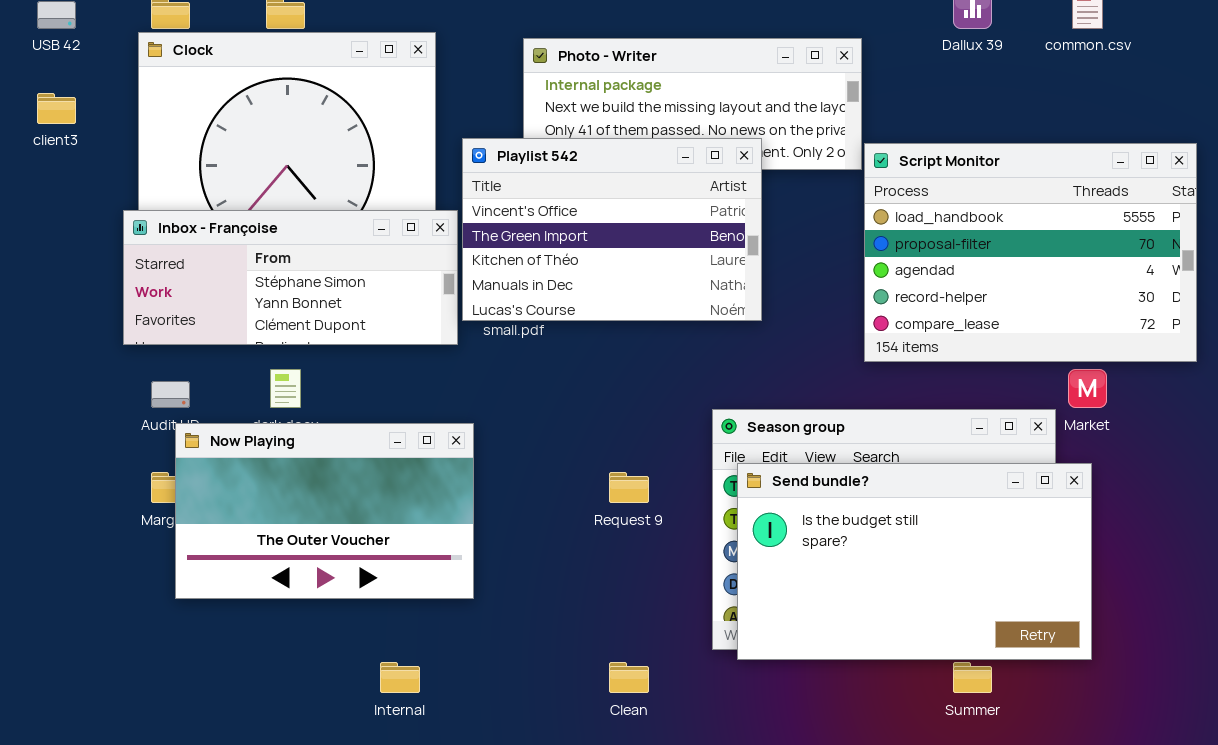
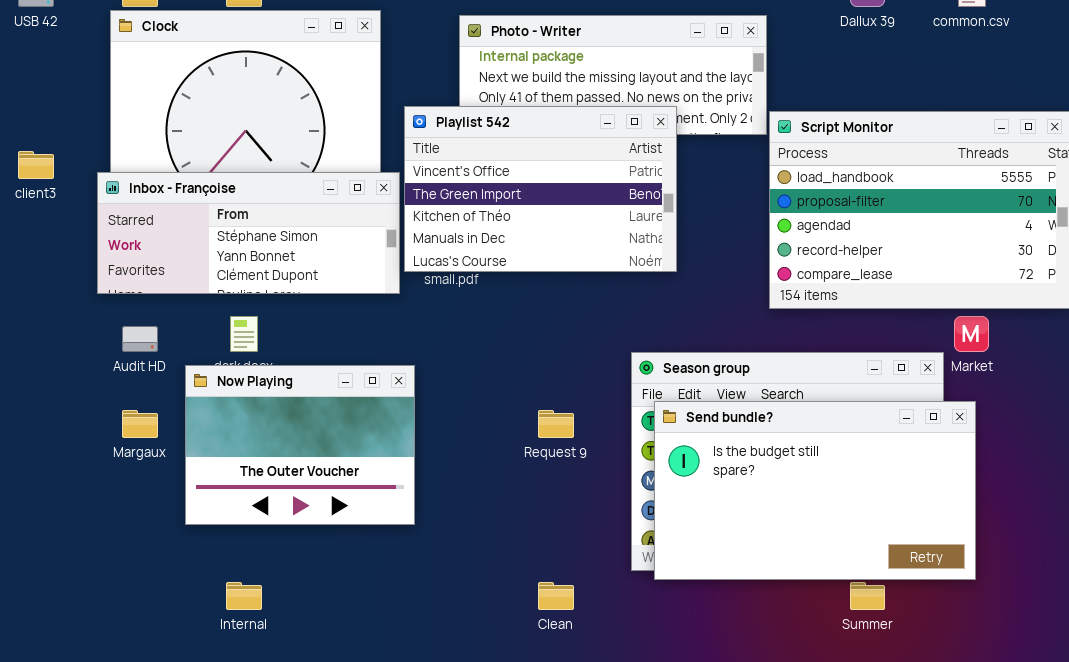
client3: [37,93,76,124] -> [18,151,54,179], moved
Now Playing: [175,423,474,599] -> [185,365,415,525], resized
Internal: [380,662,420,693] -> [226,582,262,610], moved

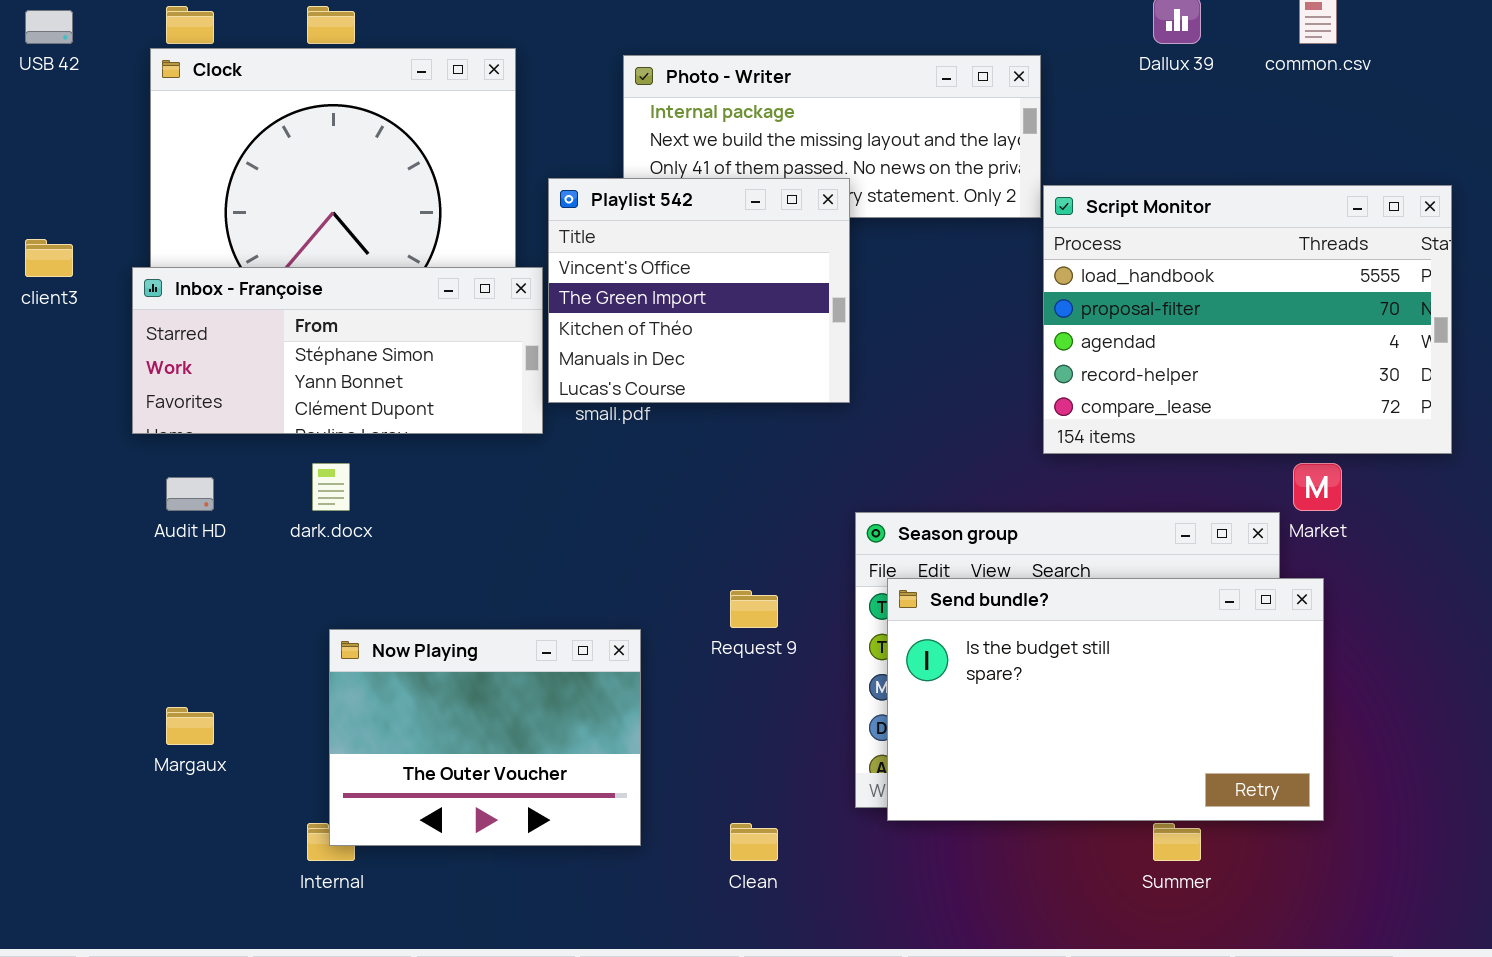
Playlist 542: [404,106,677,272] -> [548,178,850,403], resized
Now Playing: [185,365,415,525] -> [329,629,641,846], moved
Margaux: [122,410,158,438] -> [166,707,214,745], moved

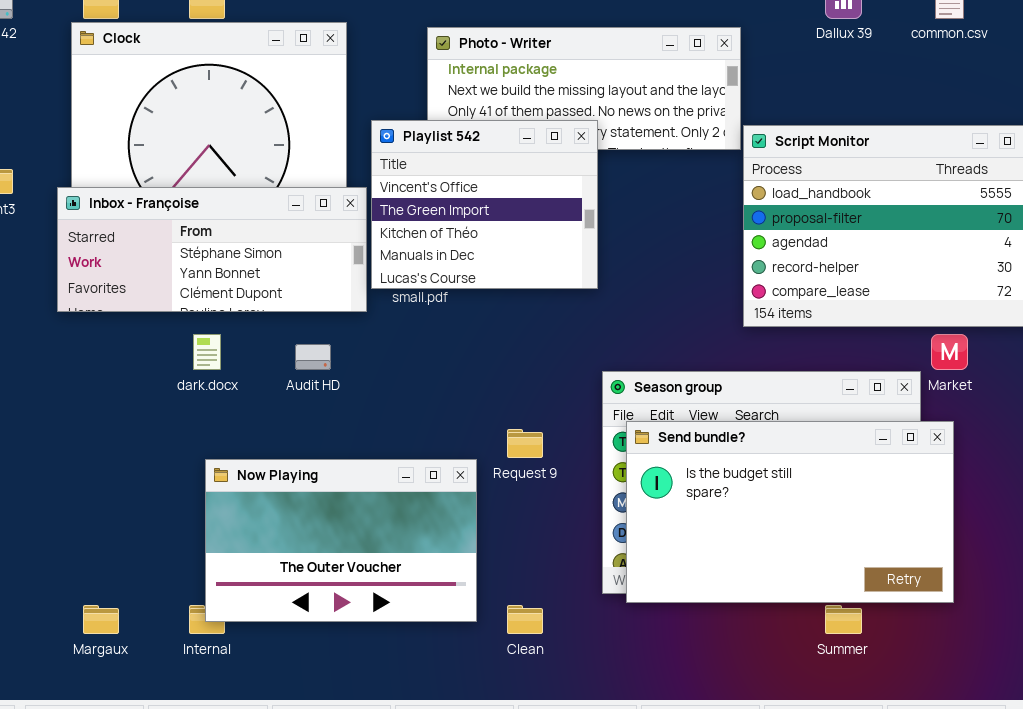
Audit HD: [166,477,214,511] -> [295,344,331,370], moved
Now Playing: [329,629,641,846] -> [205,459,477,622], resized
Margaux: [166,707,214,745] -> [83,605,119,634], moved

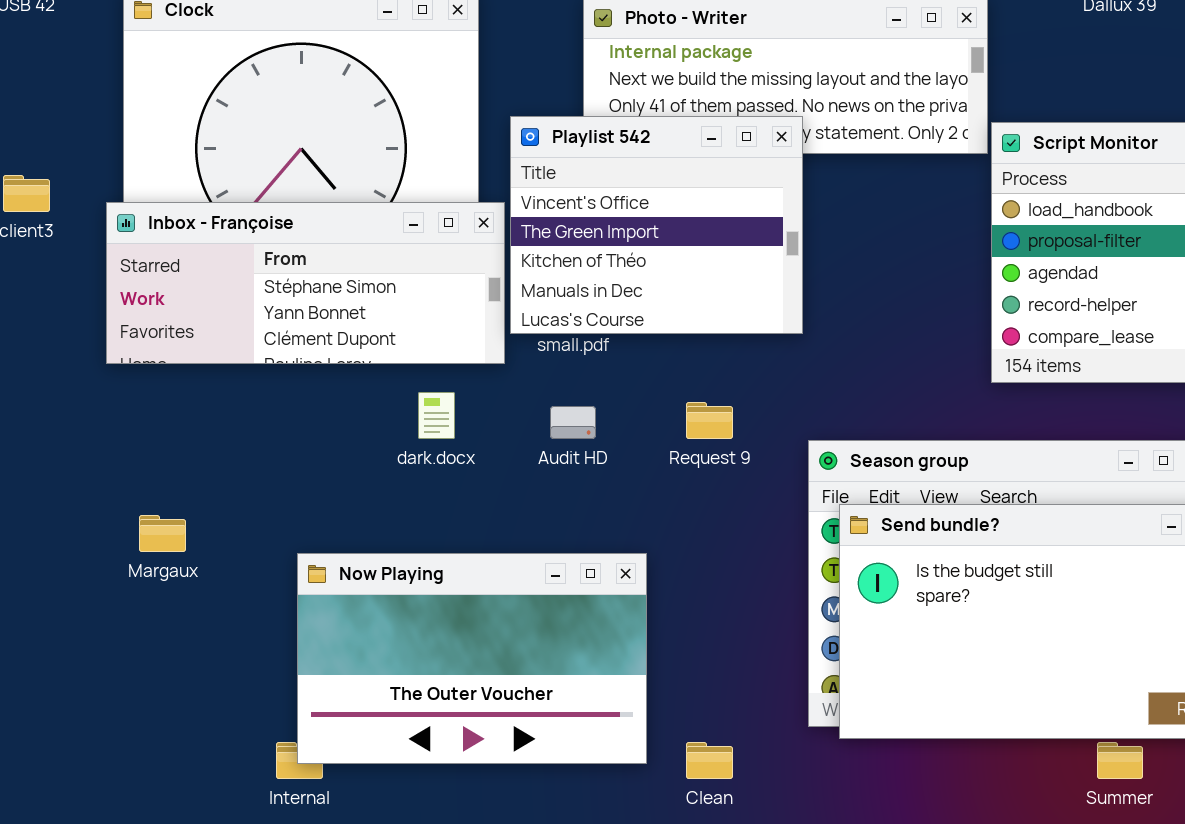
dark.docx: [193,334,221,370] -> [418,392,455,439], moved
Audit HD: [295,344,331,370] -> [550,406,596,439], moved
Request 9: [507,429,543,458] -> [686,402,733,439], moved
Margaux: [83,605,119,634] -> [139,515,186,552], moved

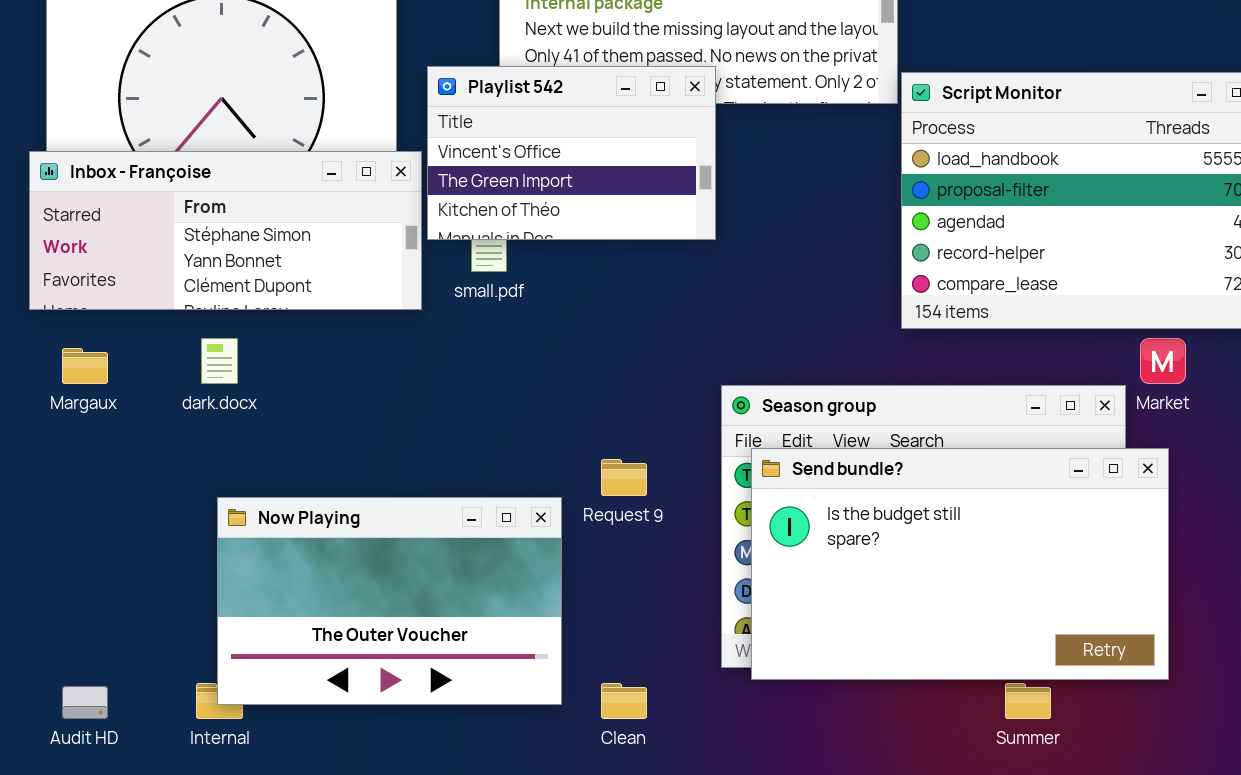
Playlist 542: [510,116,803,334] -> [427,66,716,240], resized
dark.docx: [418,392,455,439] -> [201,338,238,384], moved
Request 9: [686,402,733,439] -> [601,459,647,496], moved
Audit HD: [550,406,596,439] -> [62,686,108,719], moved
Margaux: [139,515,186,552] -> [62,348,108,384], moved

